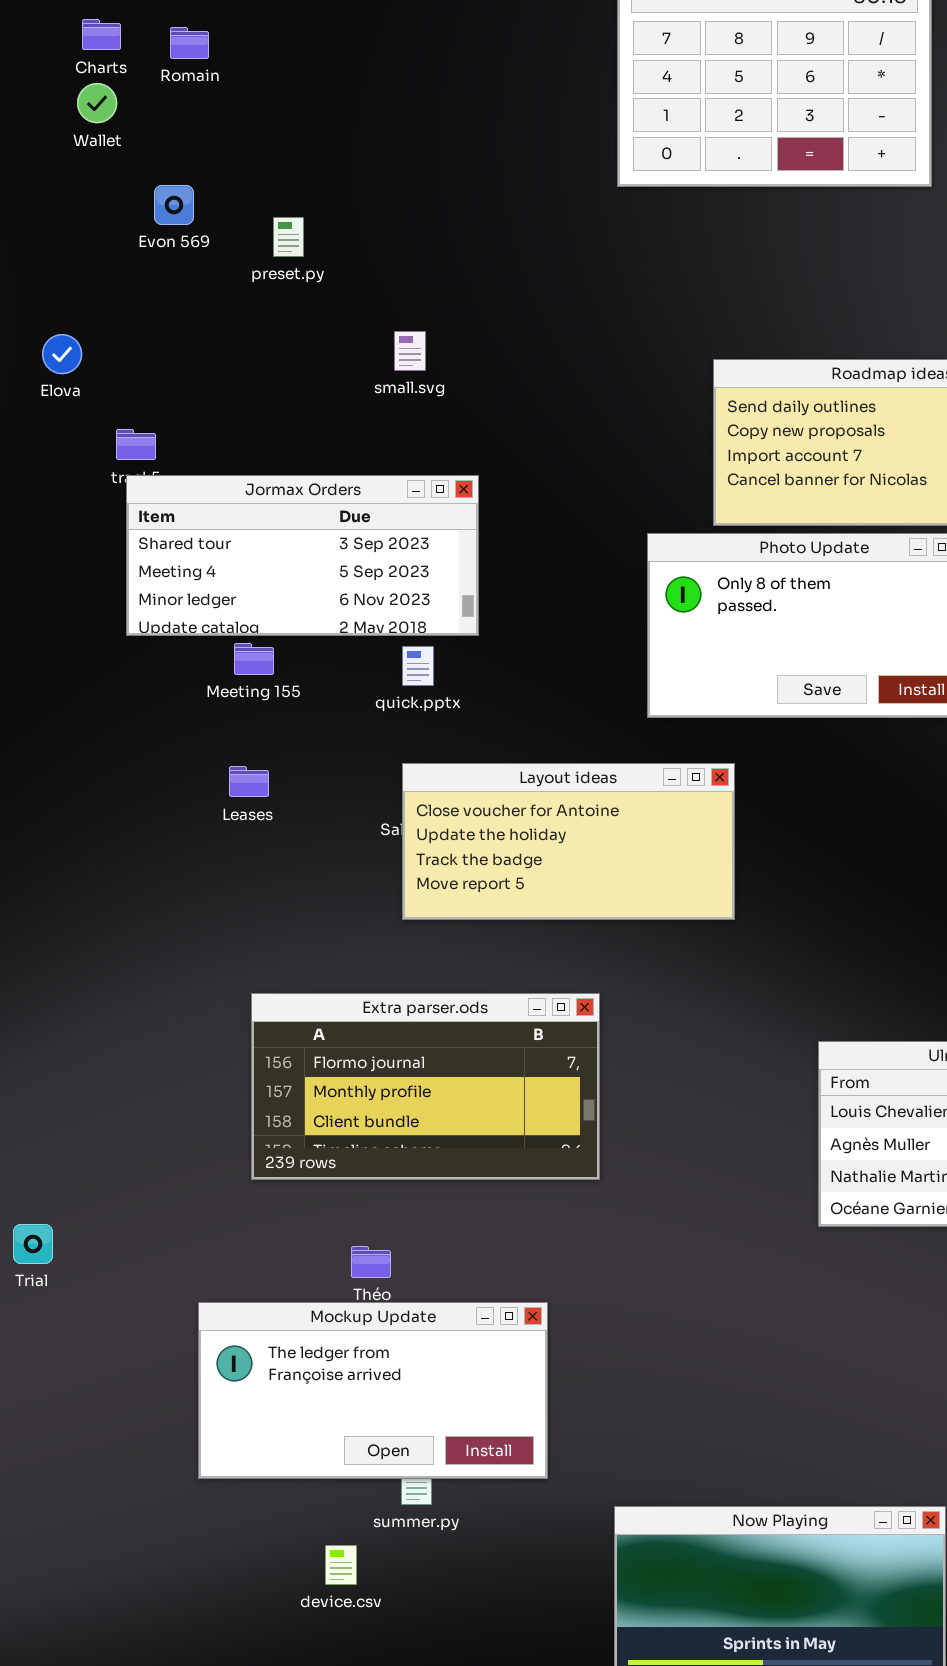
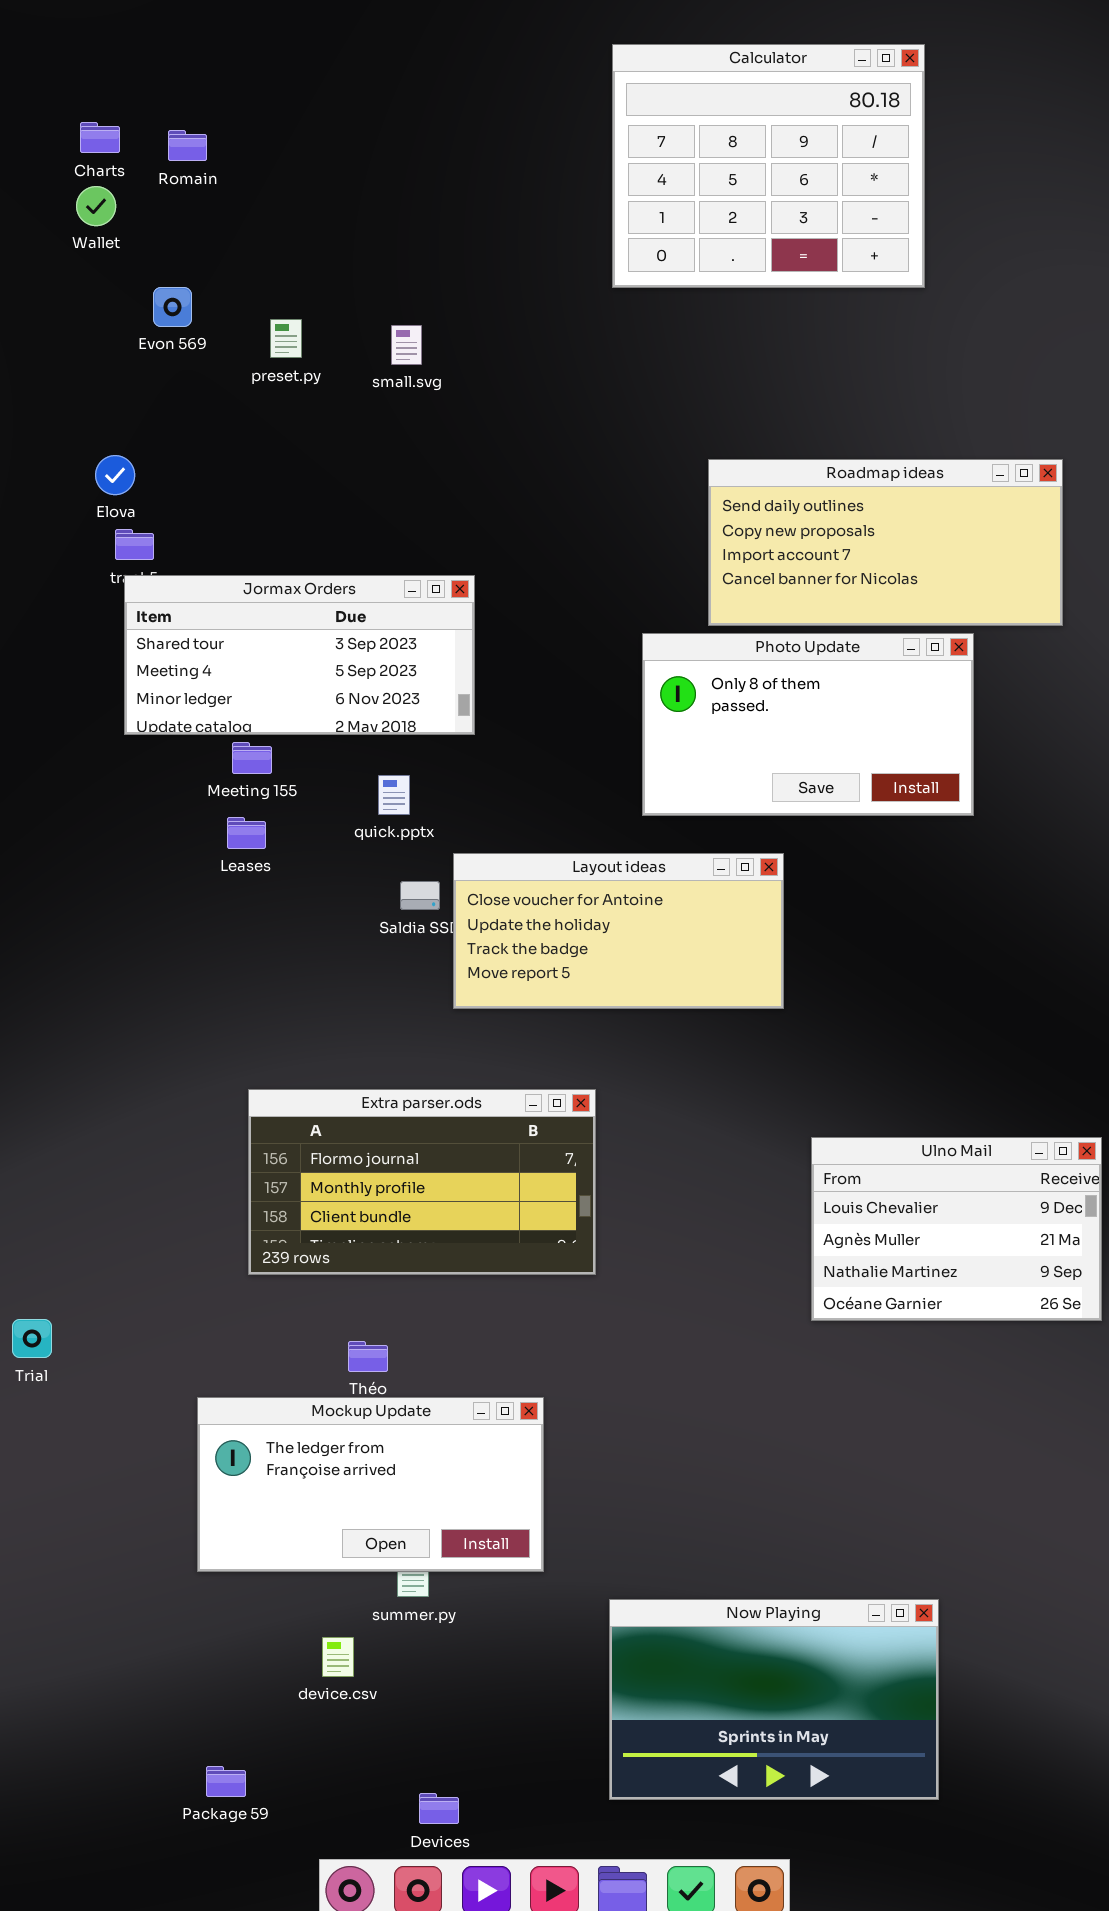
small.svg: [394,331,426,371] -> [391,325,422,365], moved
Elova: [42,334,82,374] -> [95,455,135,495], moved
quick.pptx: [402,646,434,686] -> [378,775,410,815], moved
Layout ideas: [402,763,735,920] -> [453,853,784,1009], moved
Leases: [229,766,269,797] -> [227,817,266,849], moved

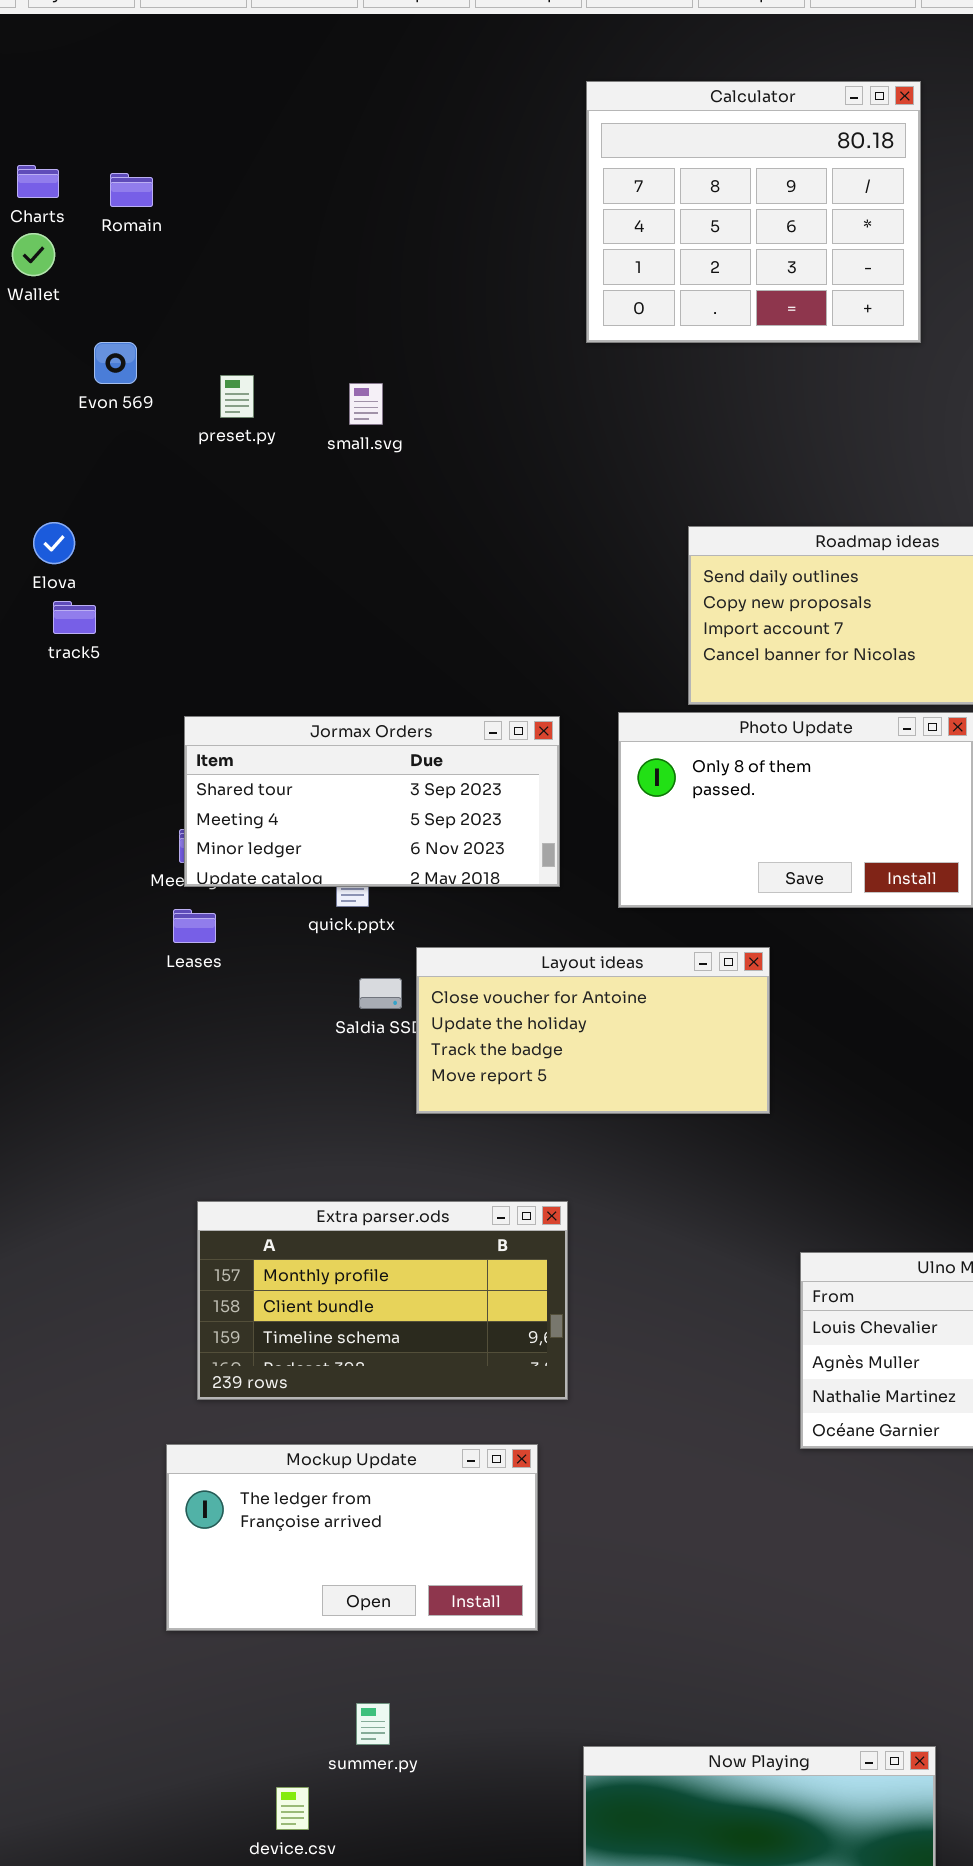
Jormax Orders: [124,575,475,735] -> [184,716,560,887], moved
Extra parser.ods: [248,1089,596,1275] -> [197,1201,568,1400], scrolled down 1 row
Mockup Update: [197,1397,544,1572] -> [166,1444,538,1631], moved

